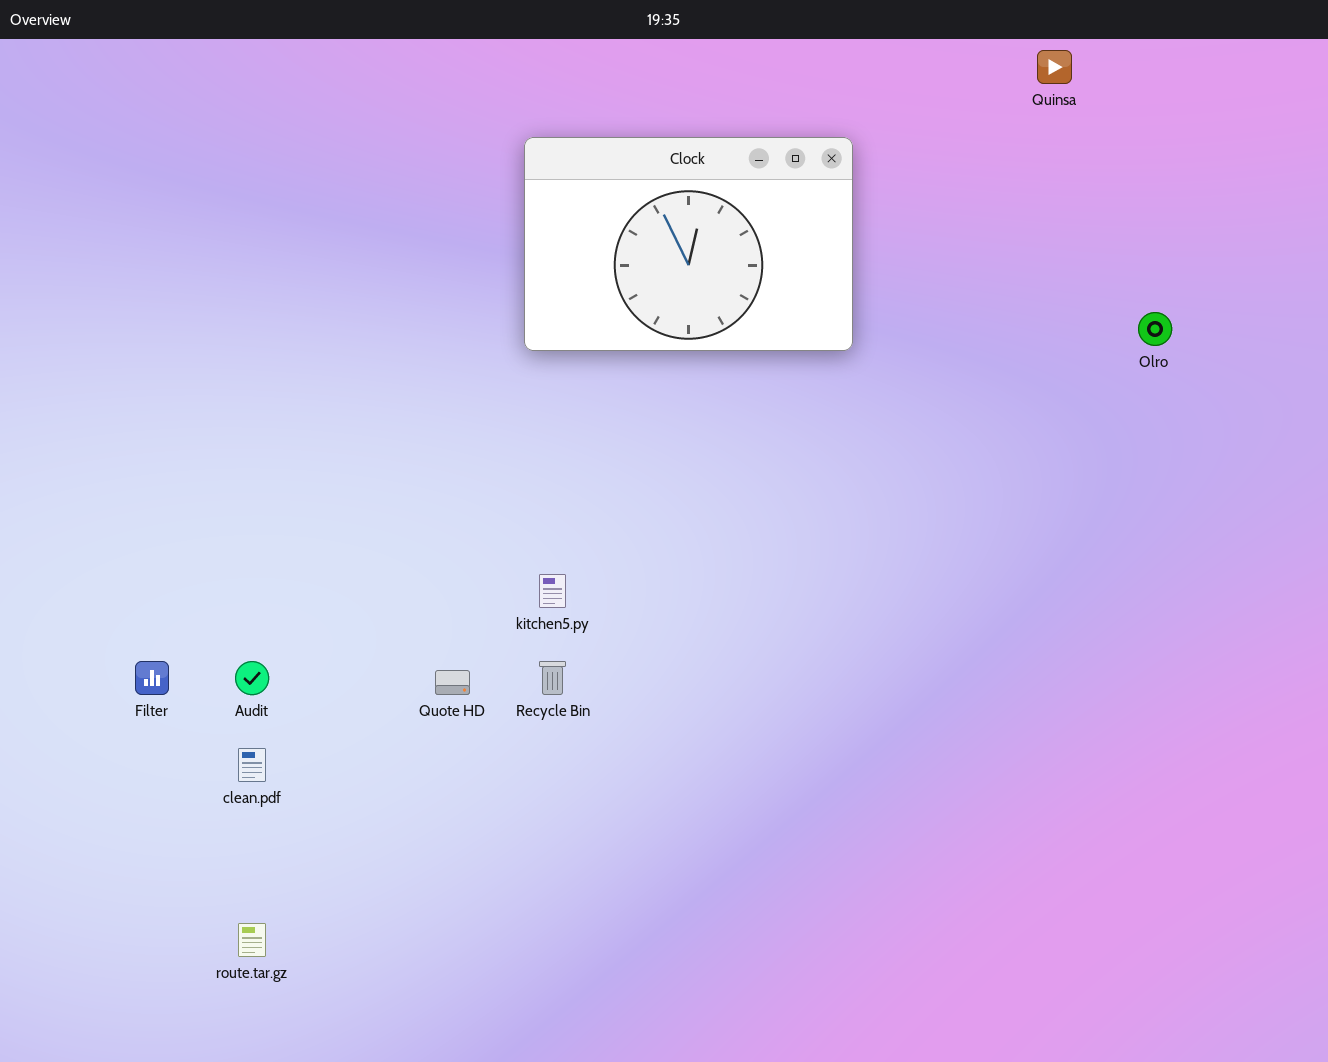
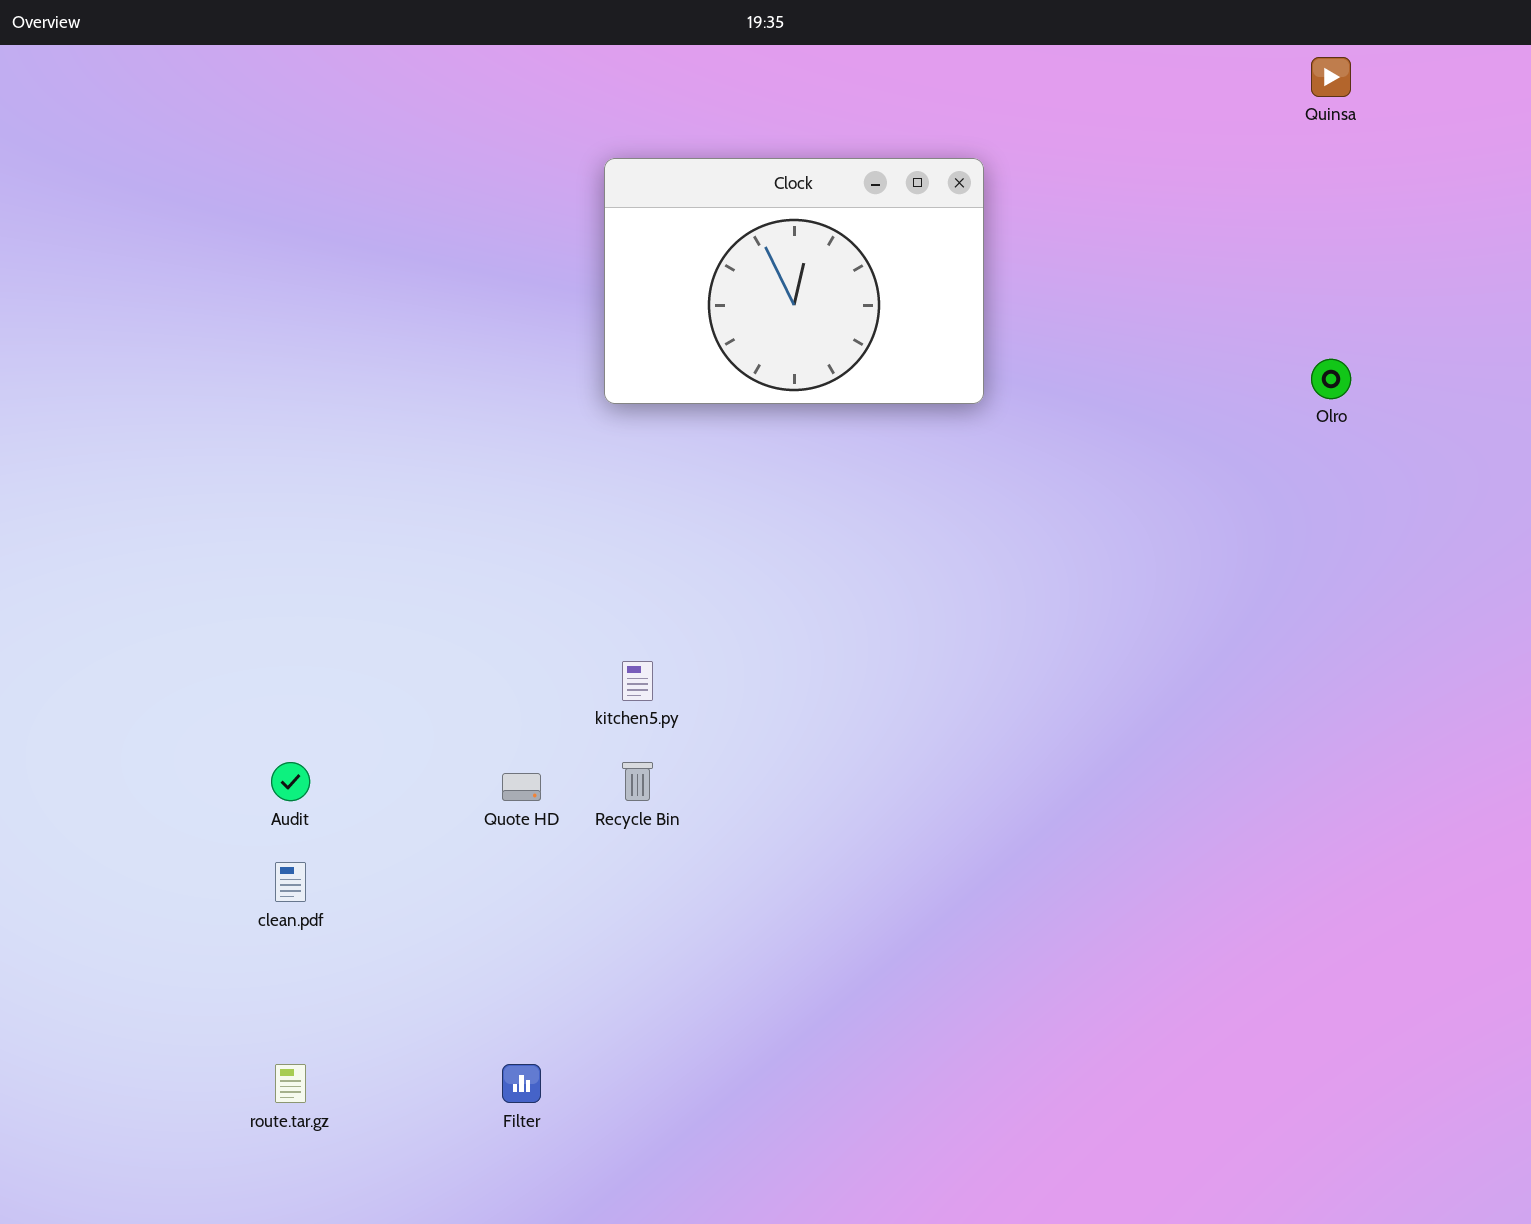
Quinsa: [1037,50,1072,84] -> [1311,57,1351,97], moved
Filter: [135,661,169,695] -> [502,1064,541,1103], moved

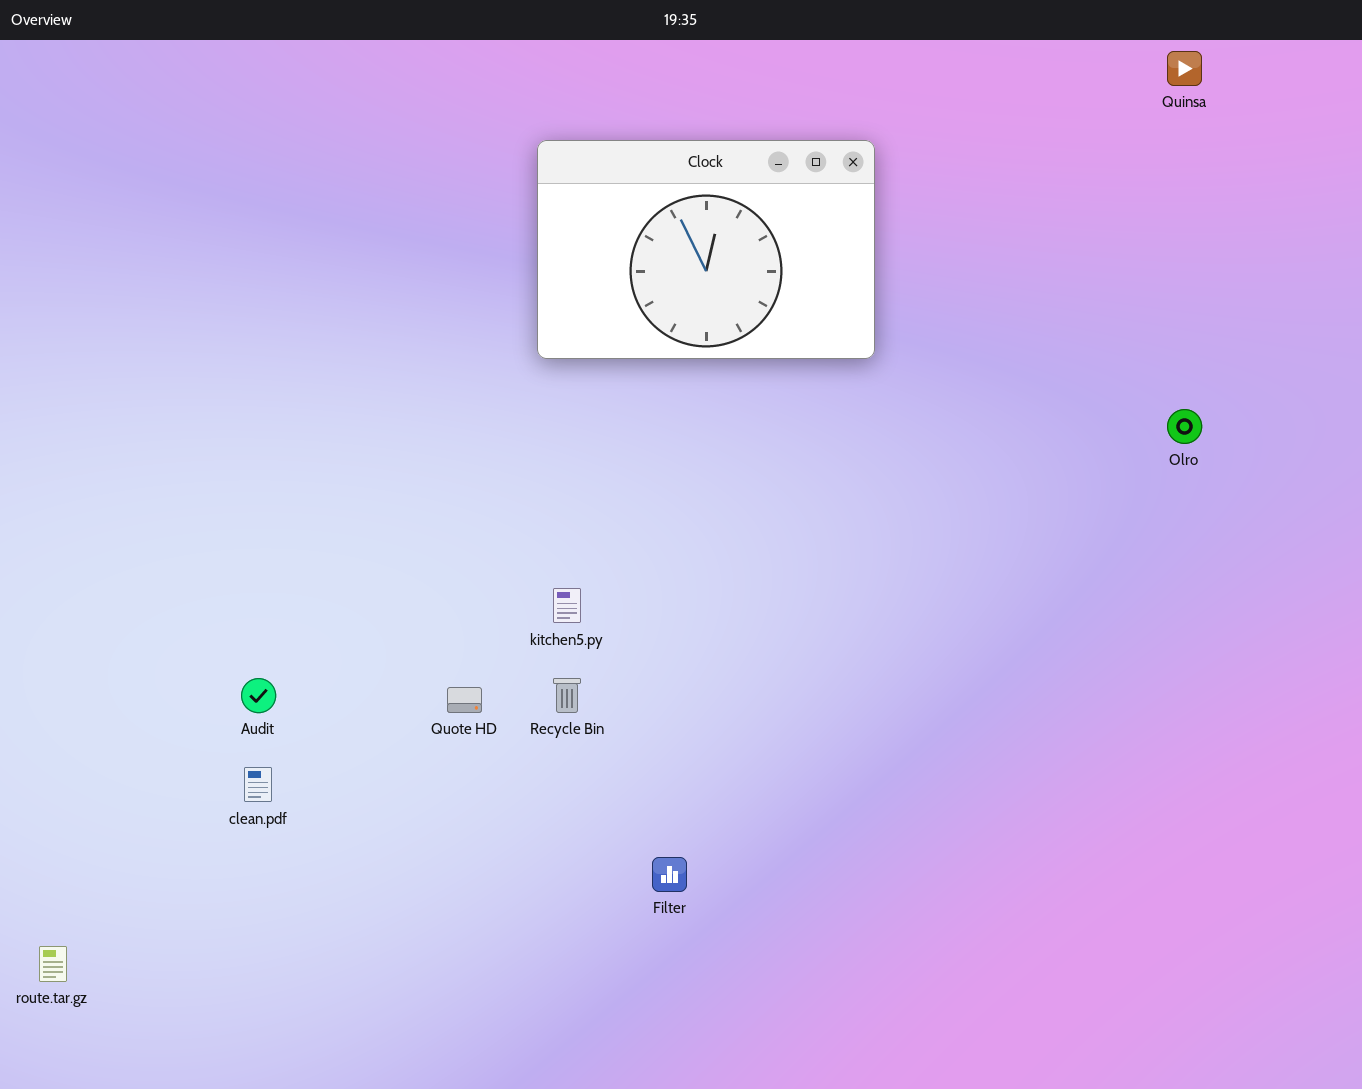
Olro: [1311,359,1351,399] -> [1167,409,1202,444], moved
route.tar.gz: [275,1064,306,1103] -> [39,946,67,982], moved
Filter: [502,1064,541,1103] -> [652,857,687,892], moved

